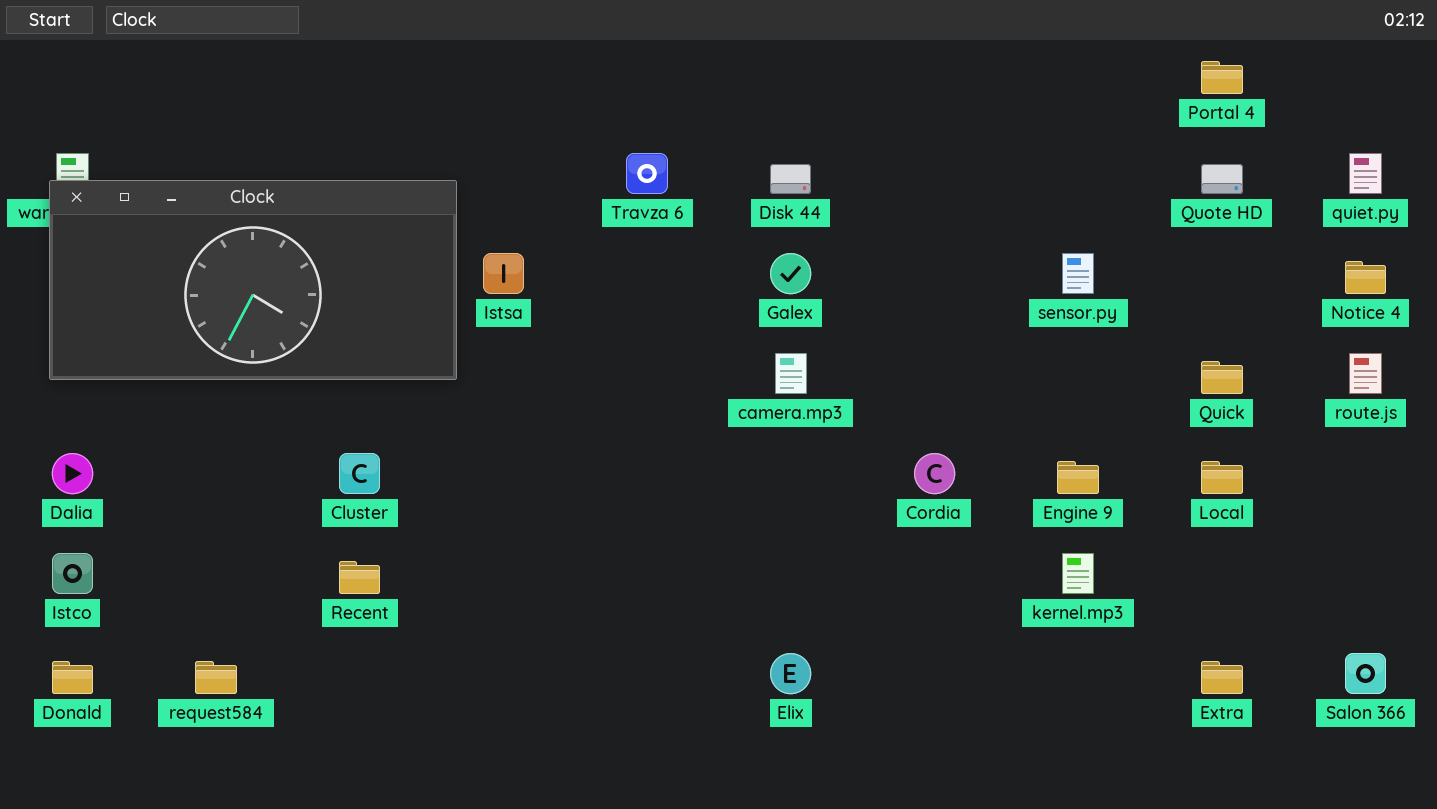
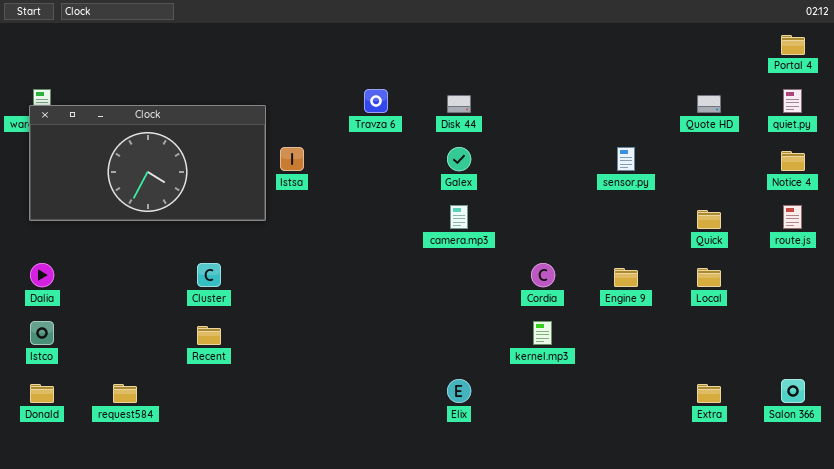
Portal 4: [1201,61,1243,94] -> [781,35,805,55], moved
kernel.mp3: [1062,553,1094,594] -> [533,321,552,345], moved

